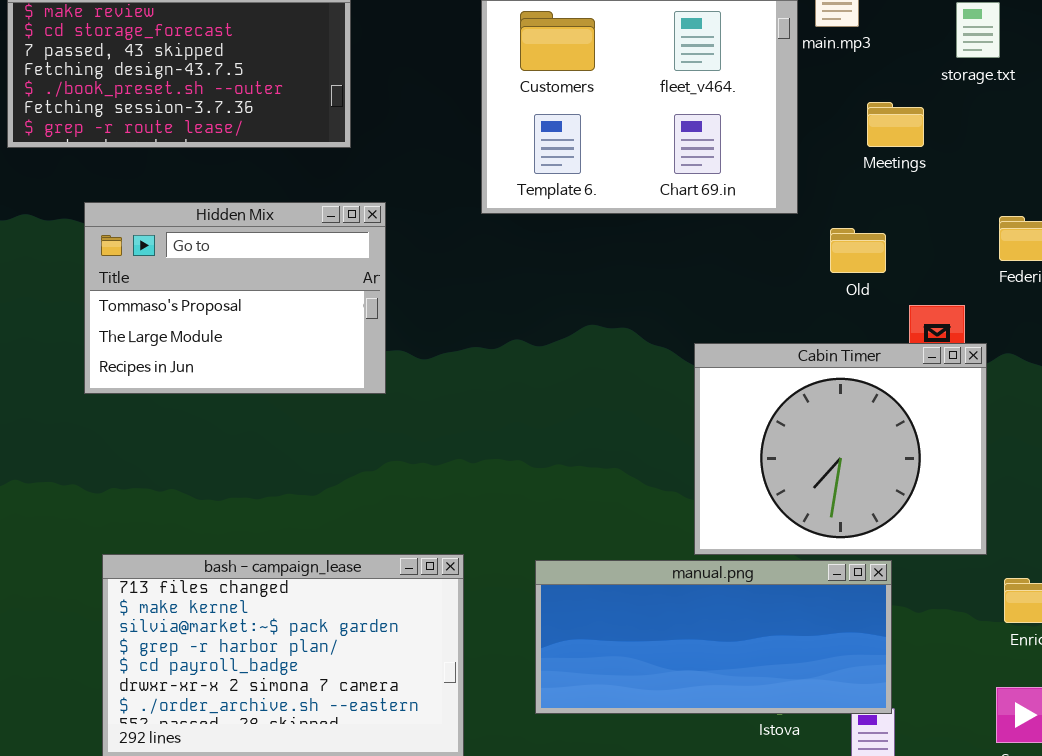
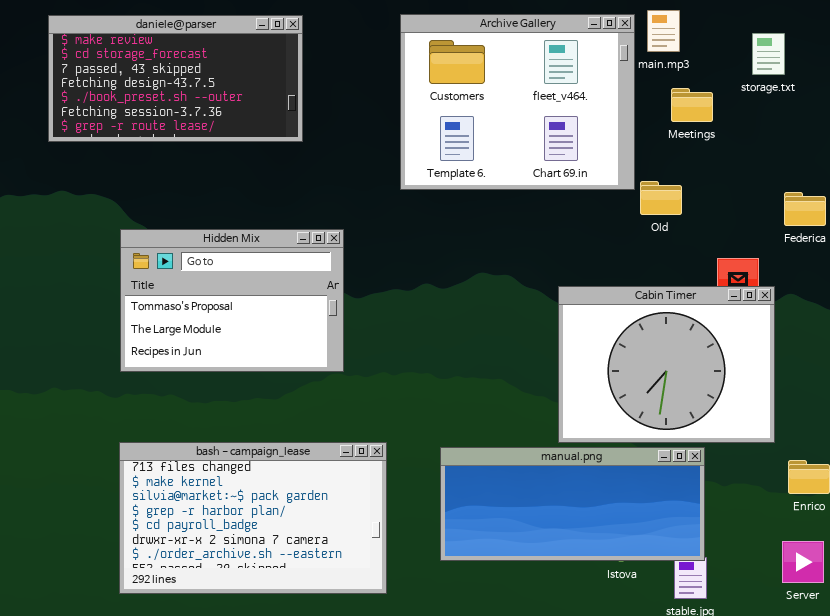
Meetings: [867,102,924,147] -> [671,88,713,122], moved
Hidden Mix: [84,202,386,394] -> [120,229,344,372], moved
Old: [830,228,886,273] -> [640,181,682,215], moved

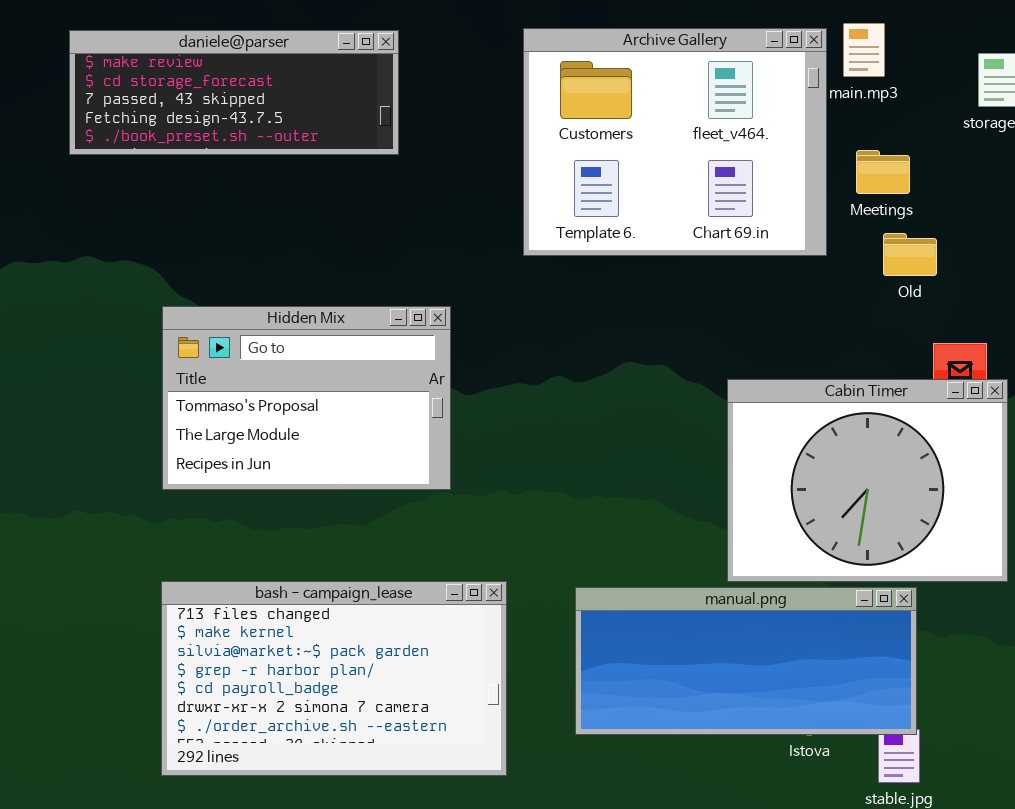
daniele@parser: [48,15,303,142] -> [69,30,399,155], resized
Meetings: [671,88,713,122] -> [856,150,910,194], moved
Old: [640,181,682,215] -> [883,233,937,276], moved

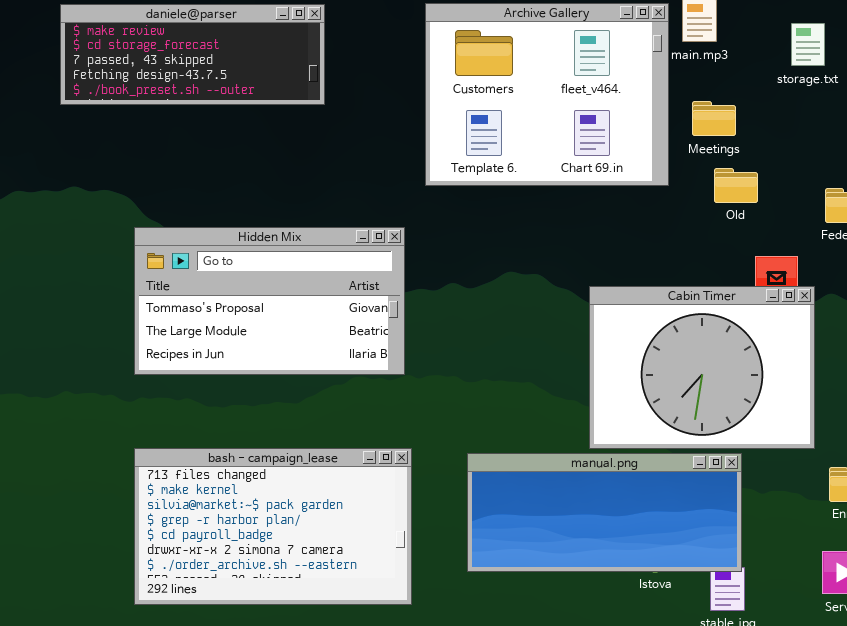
Hidden Mix: [162,306,451,490] -> [134,227,405,375], resized

